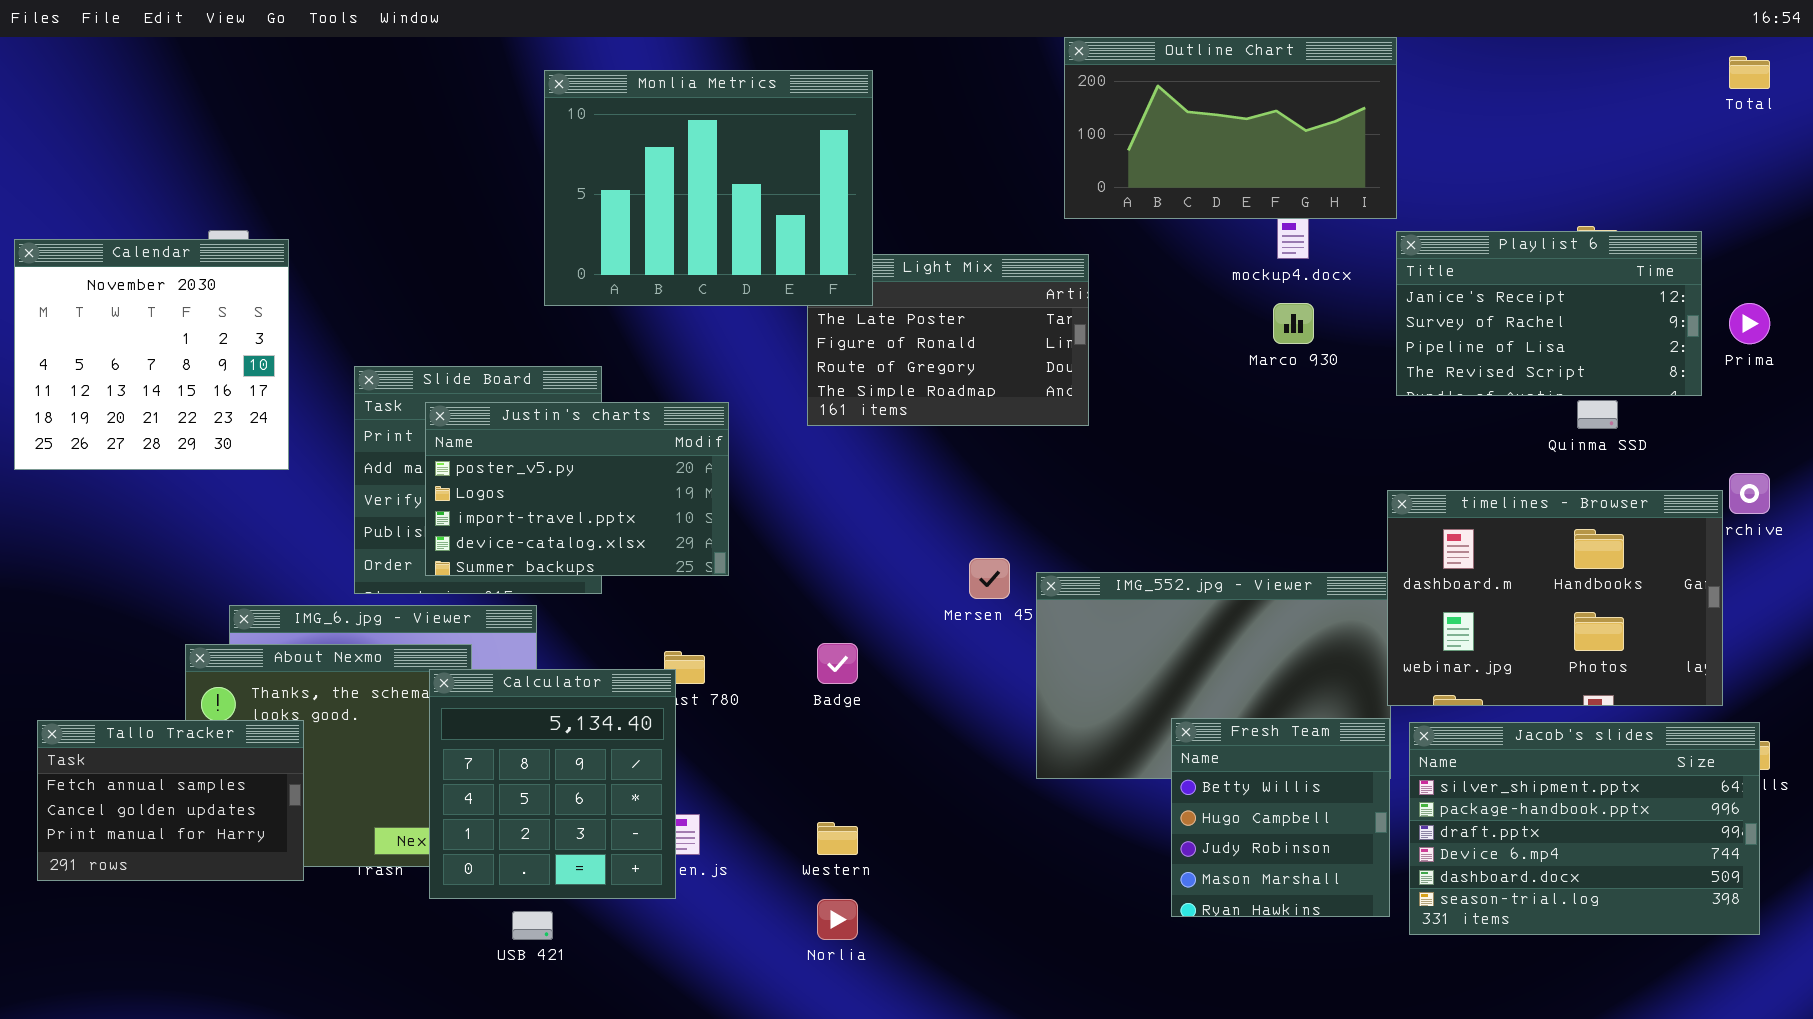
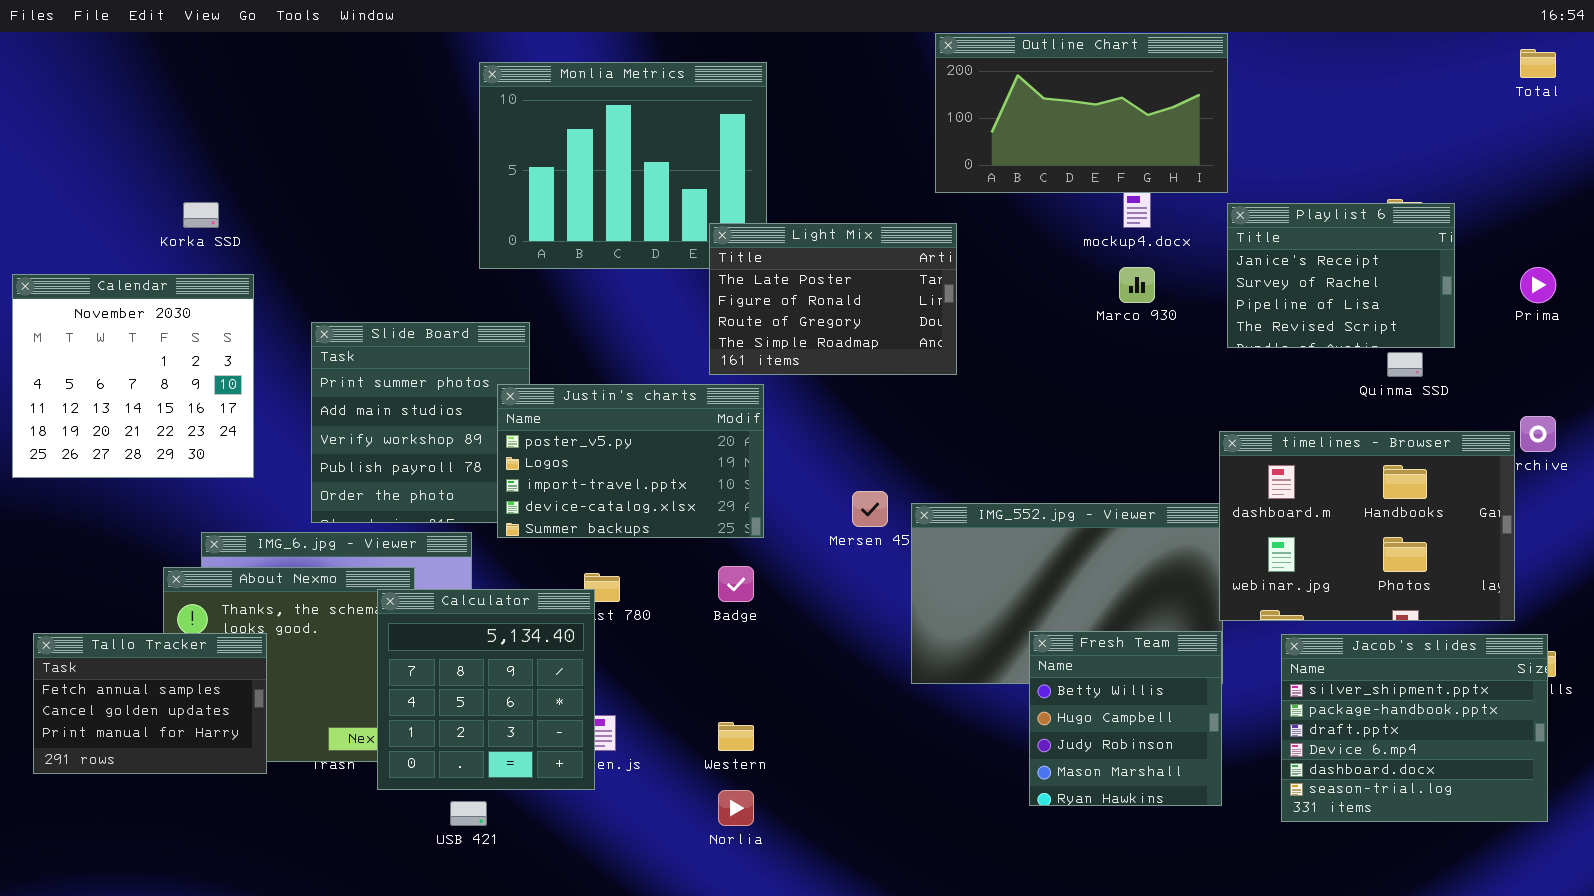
Playlist 6: [1396,231,1702,396] -> [1227,203,1455,348], resized
Calendar: [14,239,289,470] -> [12,274,254,478], moved
Light Mix: [807,254,1089,426] -> [709,223,957,375], raised
Justin's charts: [425,402,729,576] -> [497,384,764,538], moved
Jacob's slides: [1409,722,1760,935] -> [1281,634,1548,822], resized

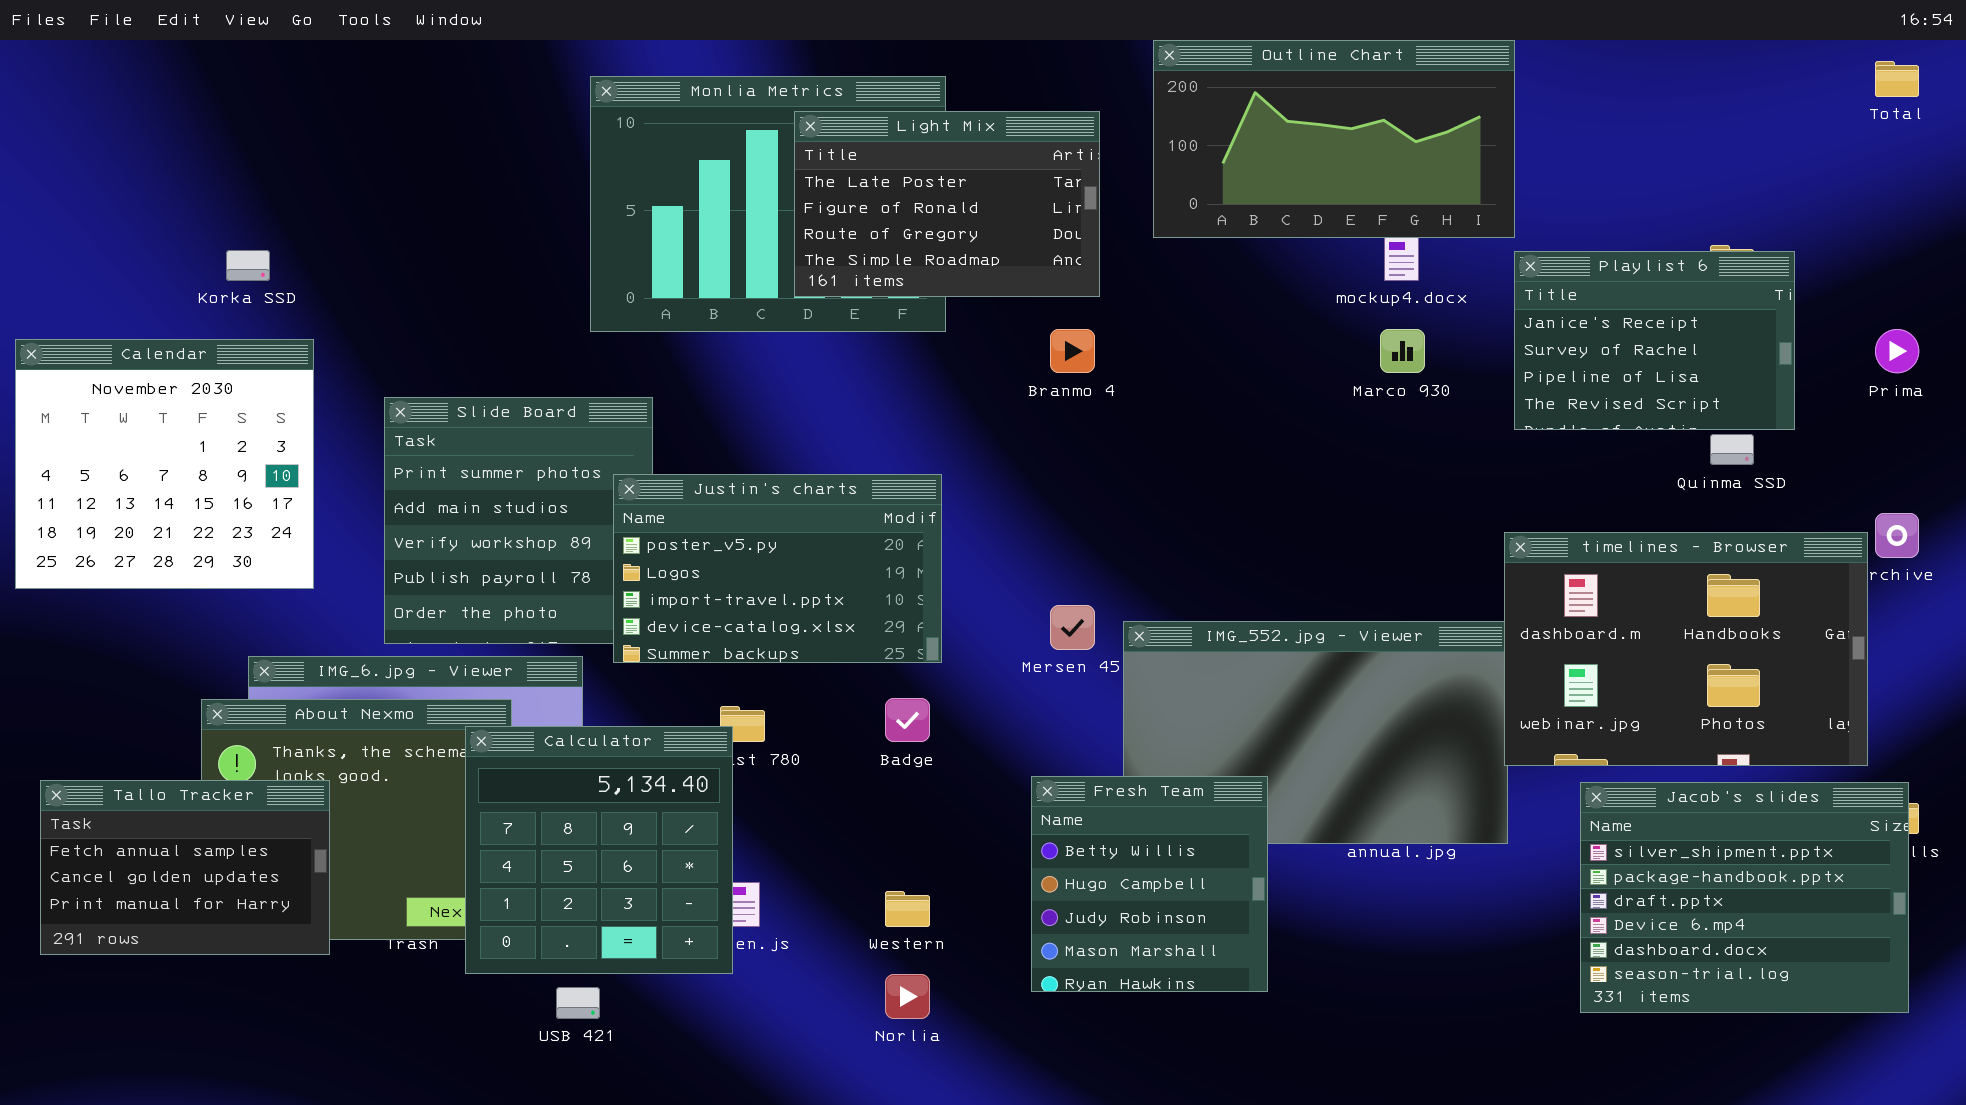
Light Mix: [709,223,957,375] -> [794,111,1100,297], moved
Fresh Team: [1029,631,1222,806] -> [1031,776,1268,992], moved

